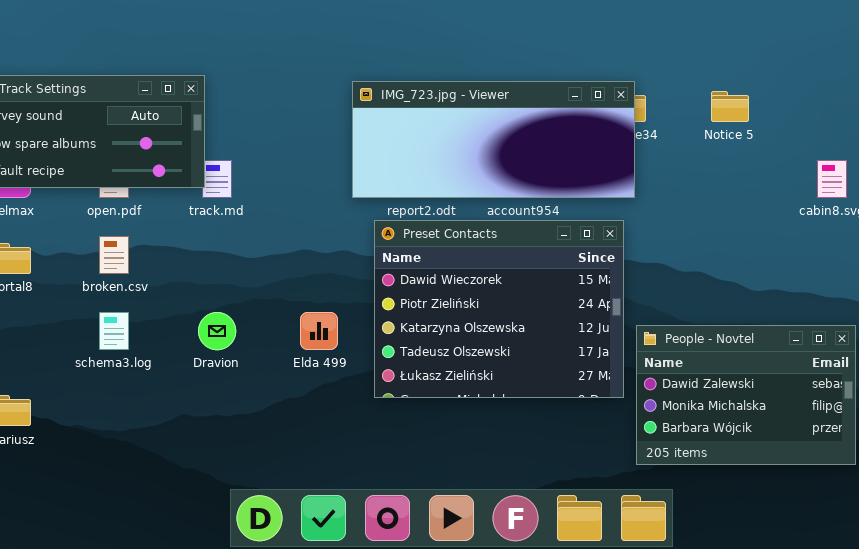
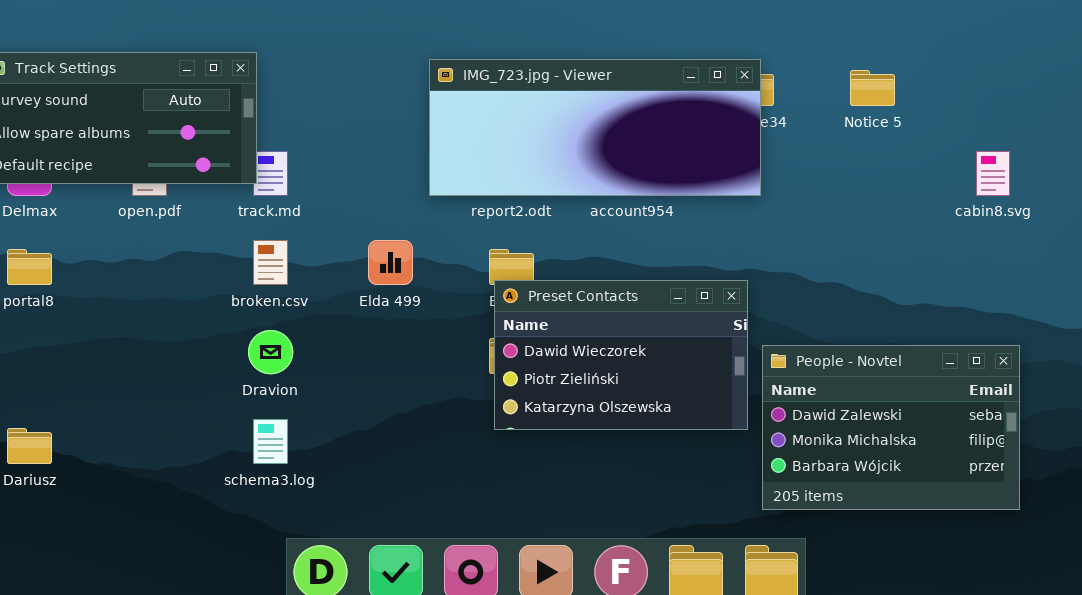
Preset Contacts: [374,220,624,398] -> [494,280,748,430], resized
broken.csv: [99,236,129,274] -> [253,240,288,285], moved
schema3.log: [99,312,129,350] -> [253,419,288,464], moved
Elda 499: [300,312,338,350] -> [368,240,413,285], moved

